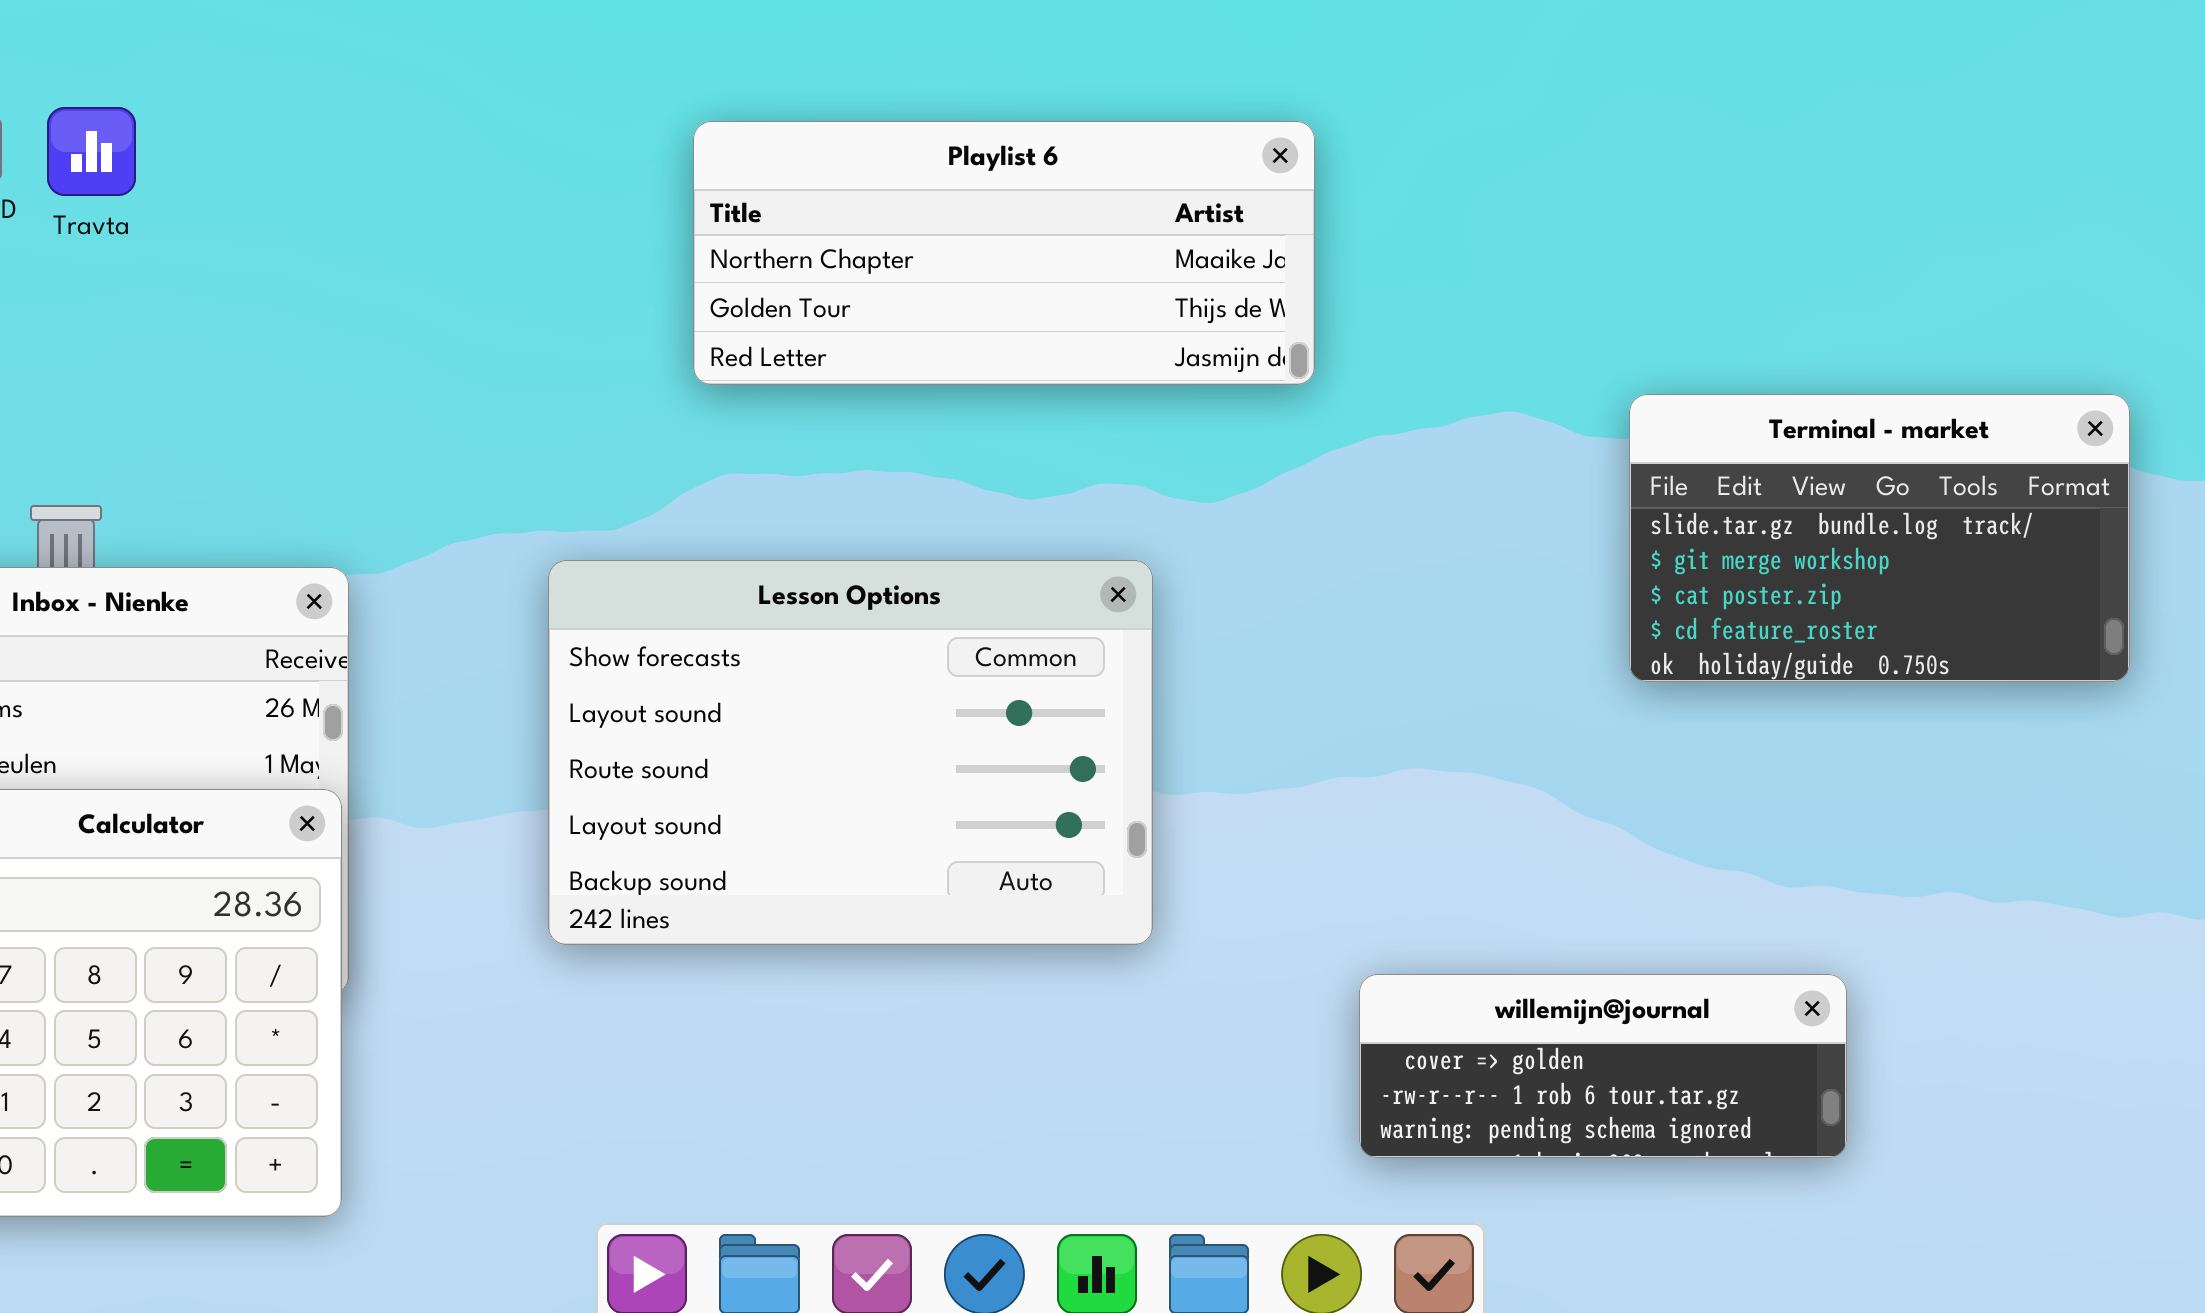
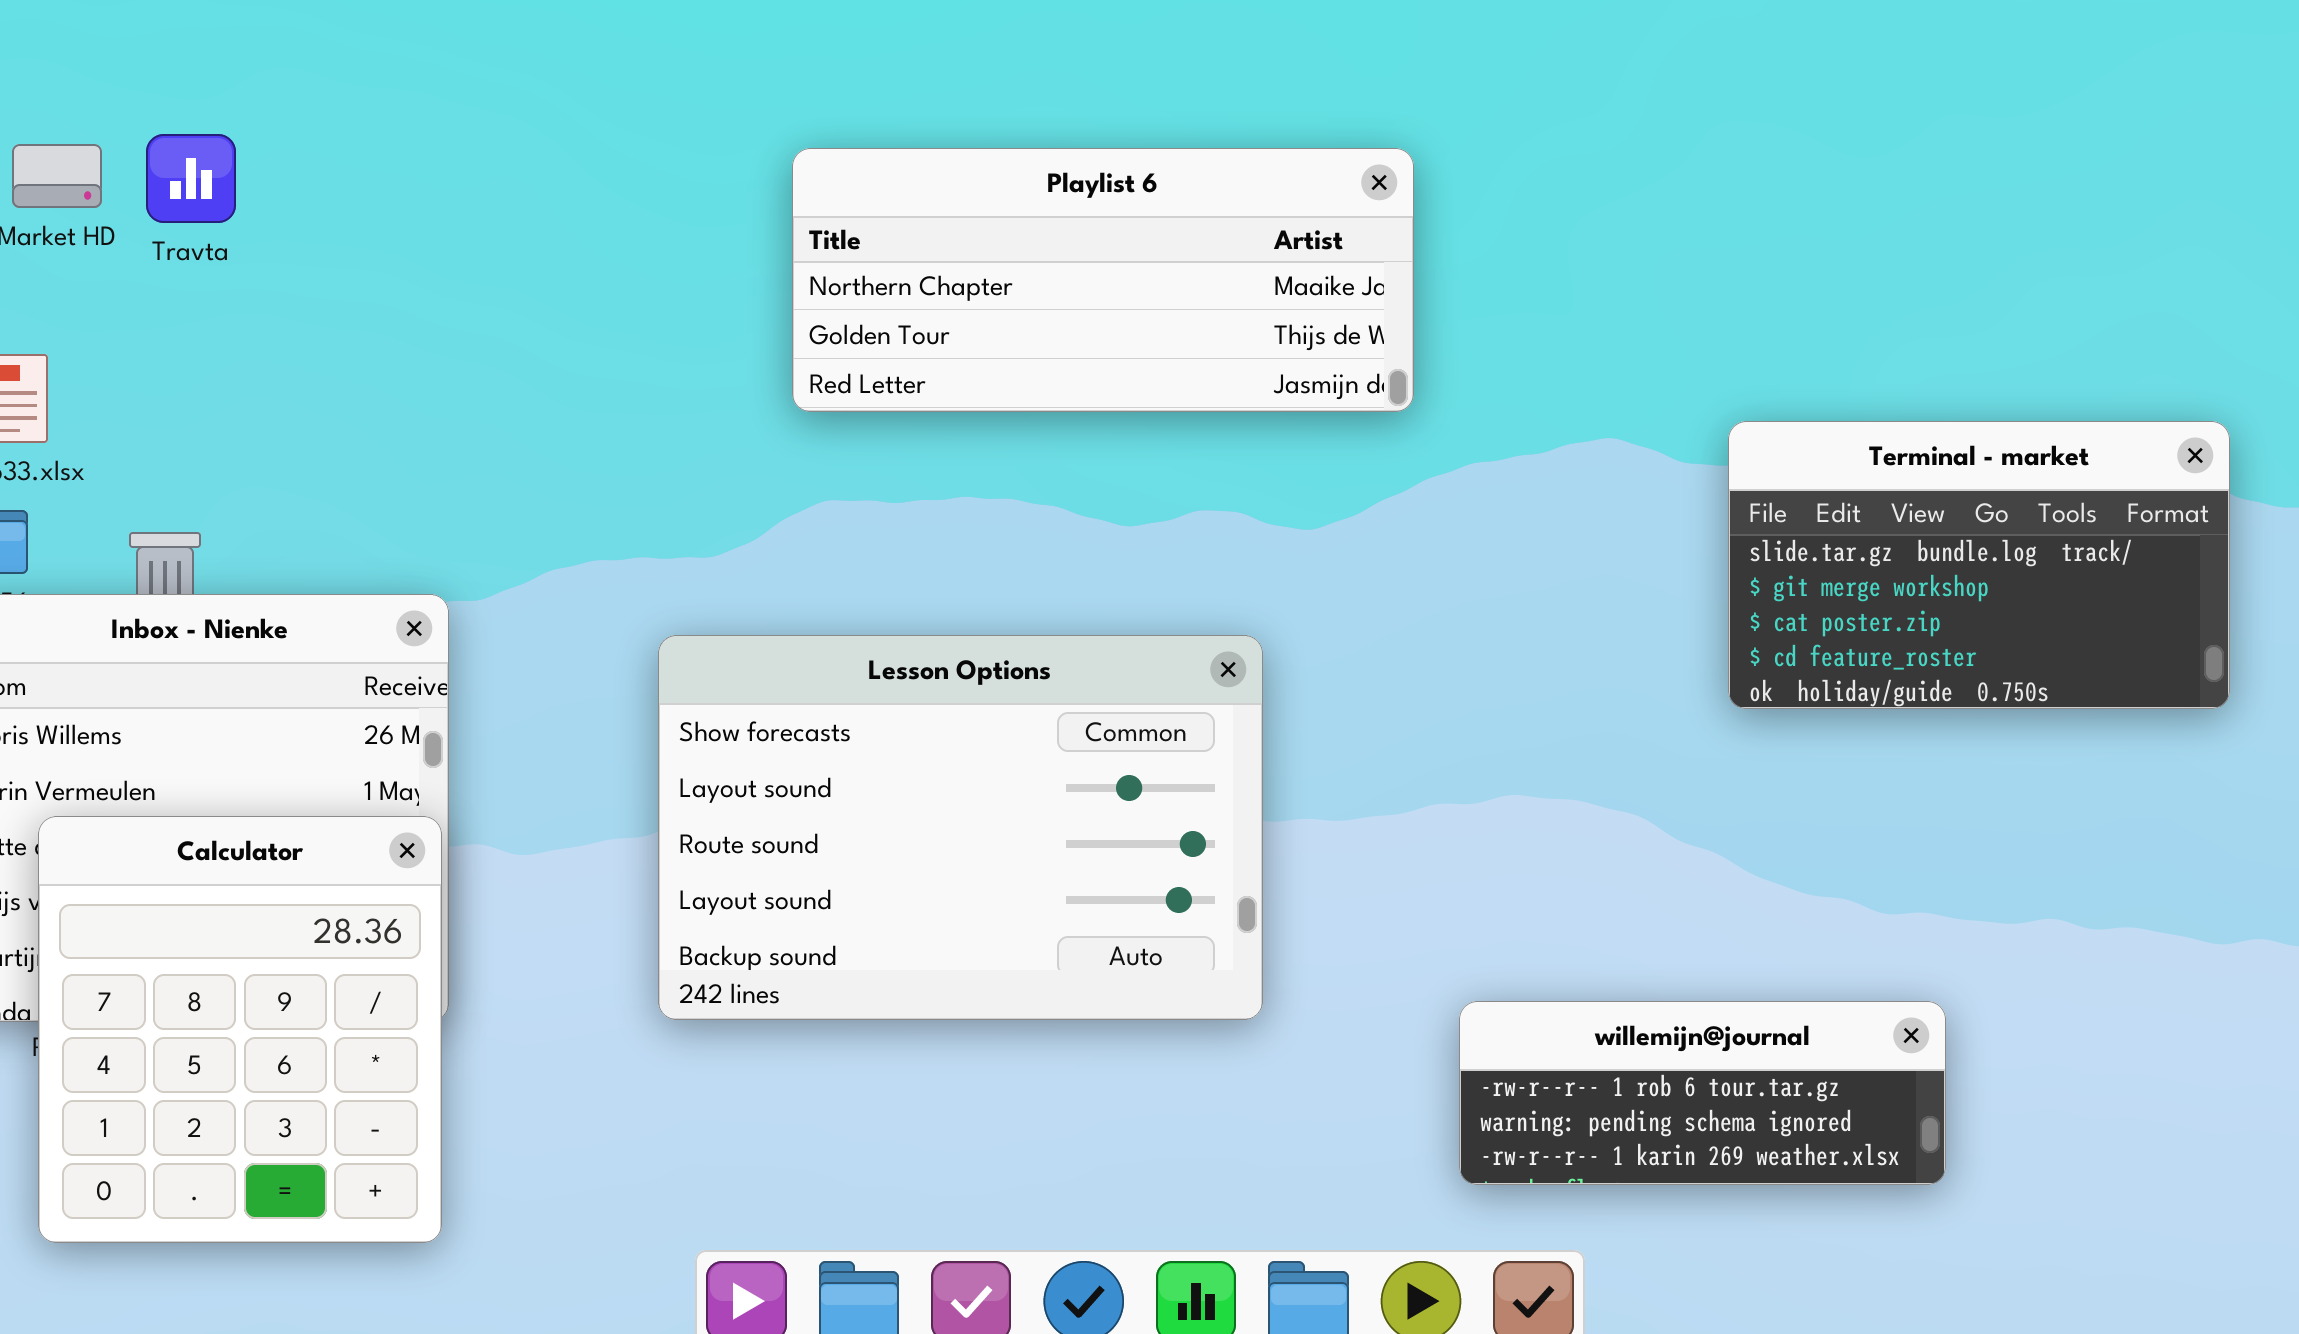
Lesson Options: [548,560,1153,945] -> [658,635,1263,1020], moved
willemijn@journal: [1359,974,1847,1158] -> [1459,1001,1946,1185], scrolled down 1 row

